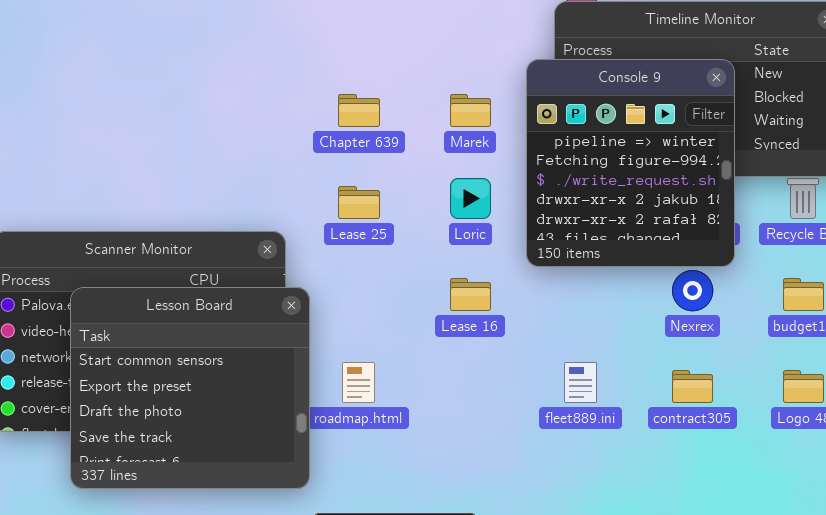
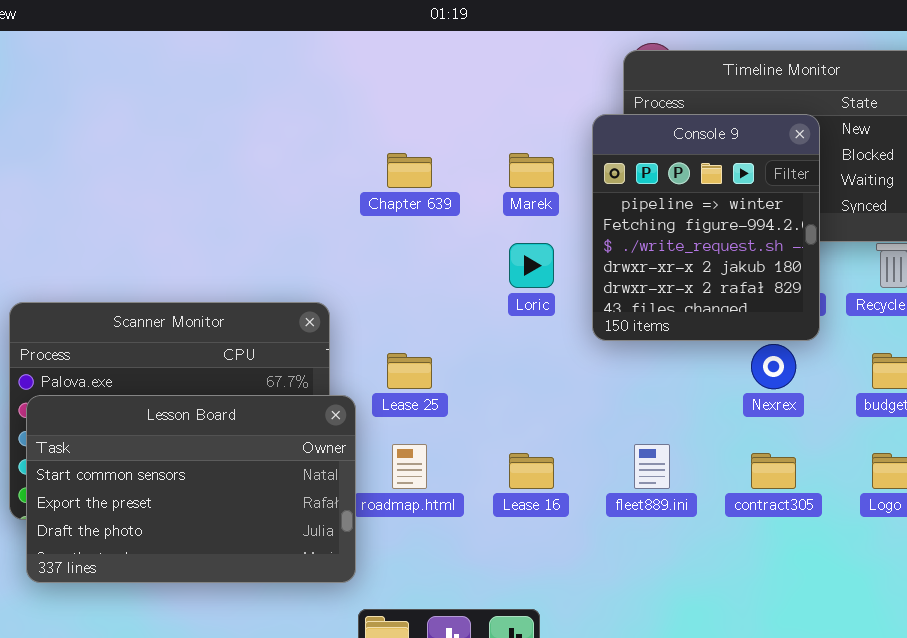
Lease 25: [338,186,380,219] -> [387,353,432,389], moved
Lease 16: [450,278,491,311] -> [509,453,554,489], moved
Lesson Board: [70,287,310,489] -> [26,395,356,583], resized

